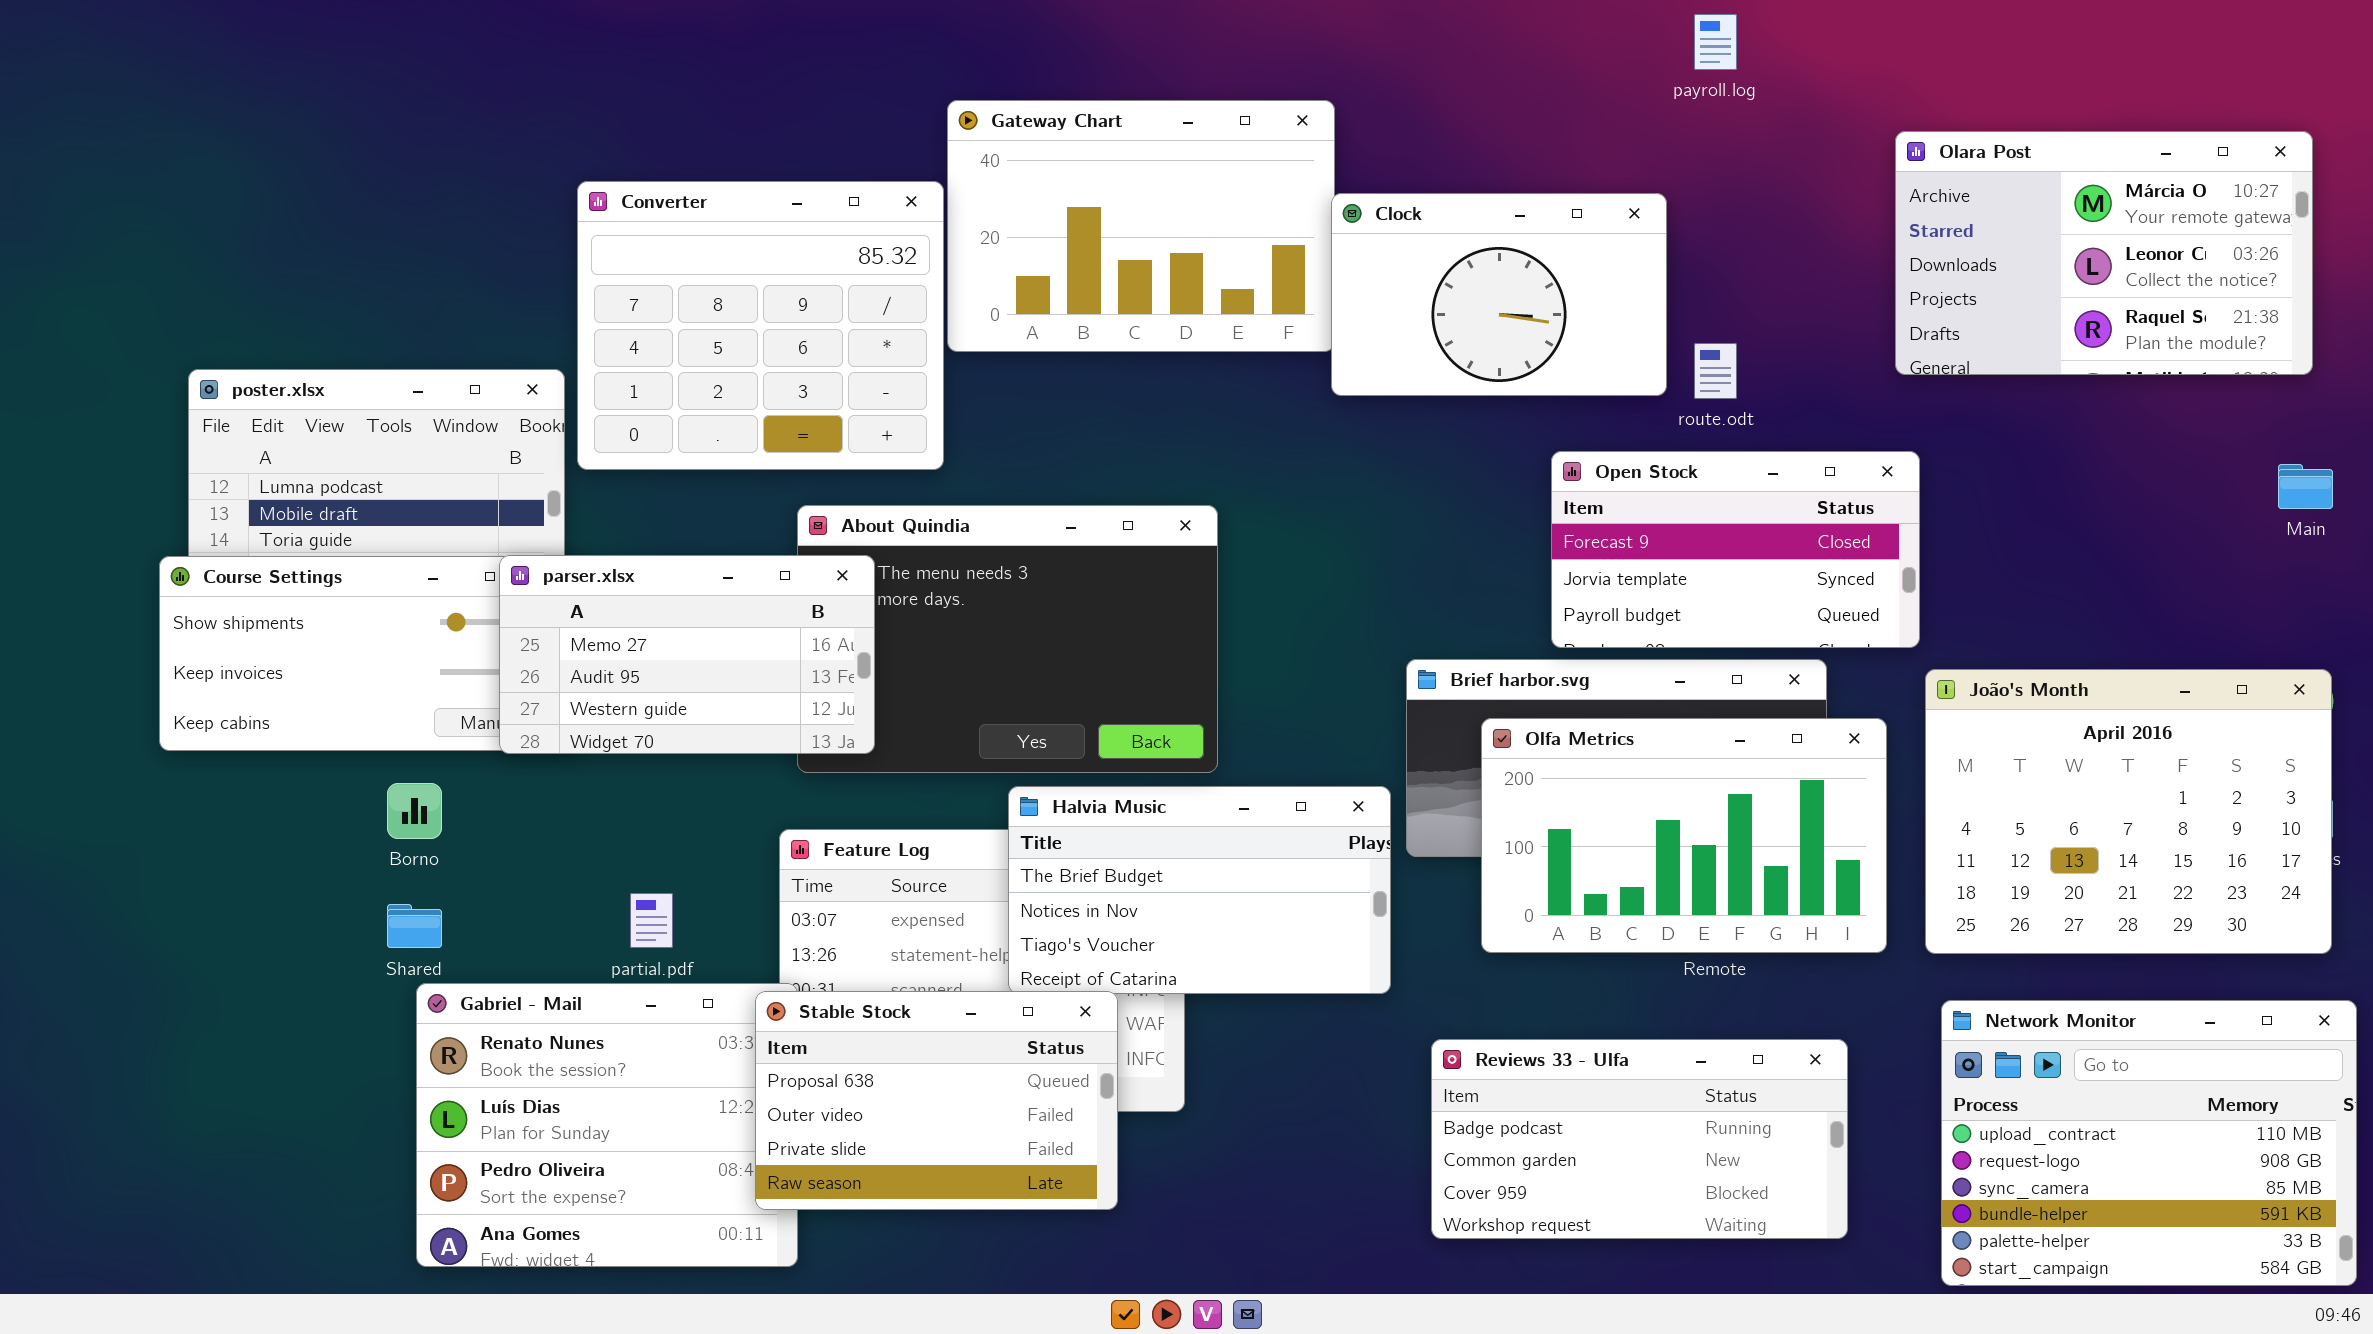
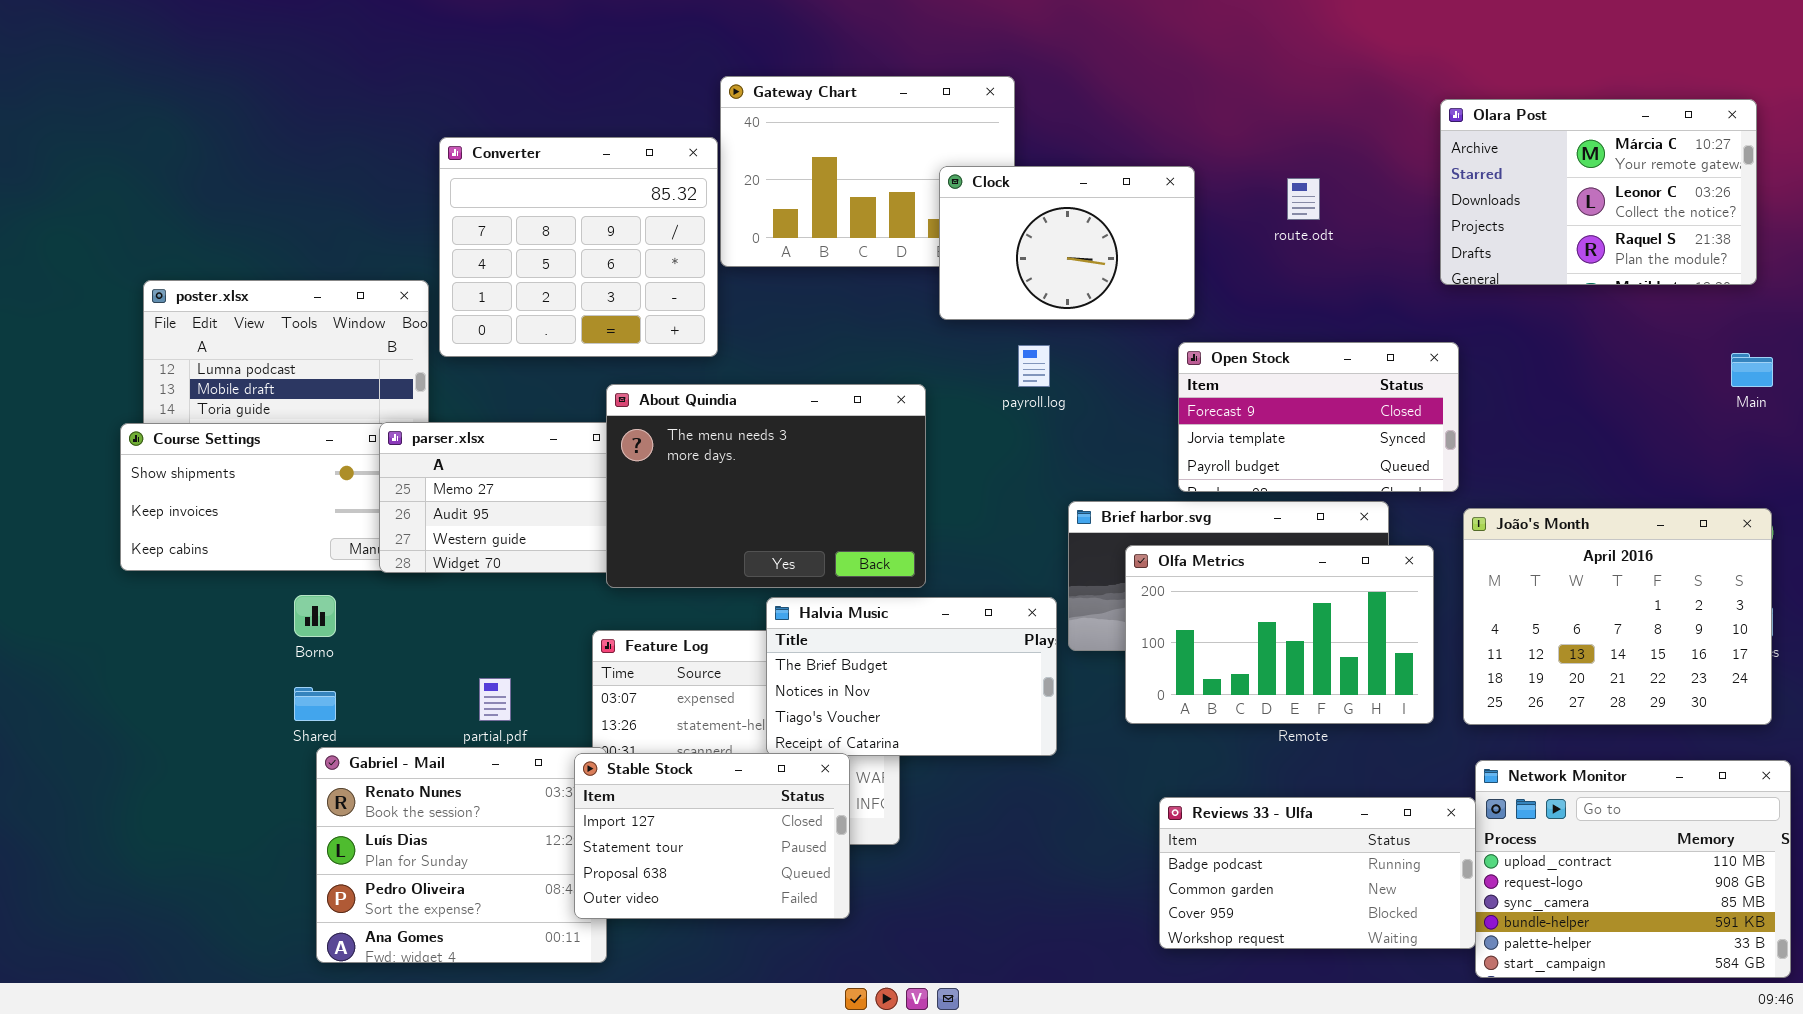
payroll.log: [1694,14,1737,70] -> [1018,345,1050,387], moved
Clock: [1331,193,1667,396] -> [939,166,1195,320], moved
route.odt: [1694,343,1737,399] -> [1287,178,1320,220], moved
About Quindia: [797,505,1218,773] -> [606,384,926,588], raised
Stable Stock: [755,991,1118,1210] -> [574,753,850,919], scrolled up 2 rows
Reviews 33 - Ulfa: [1431,1039,1848,1239] -> [1159,797,1476,949], moved

